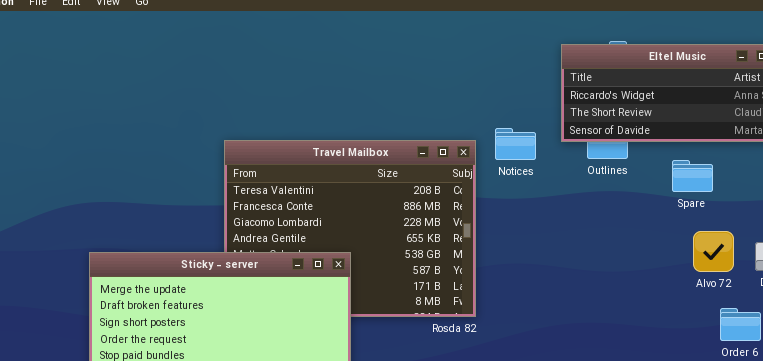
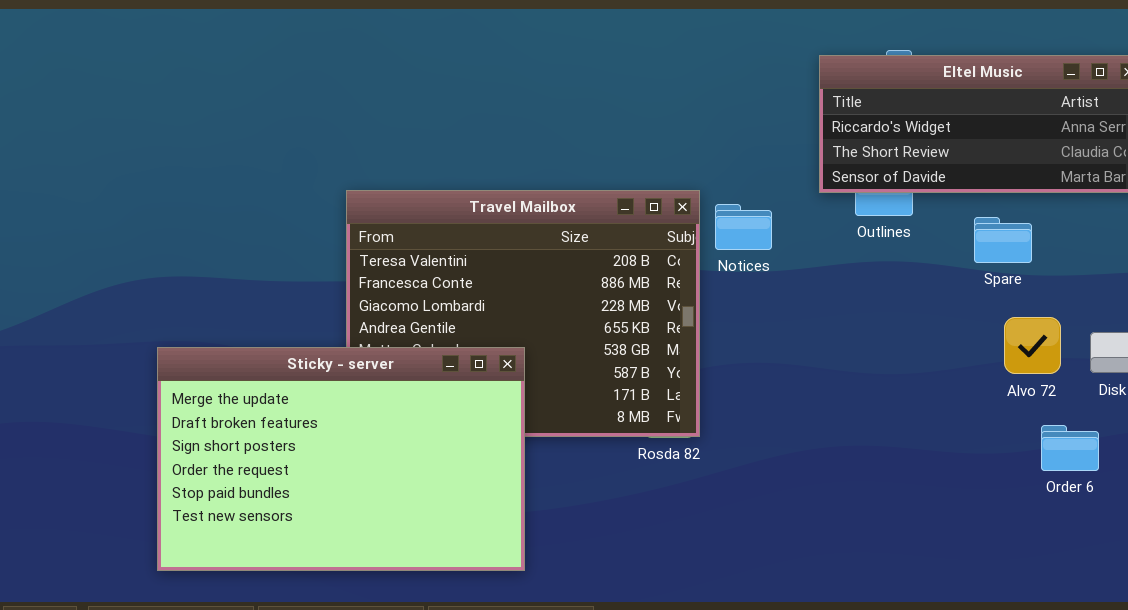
Notices: [495,128,536,160] -> [715,204,772,250], moved

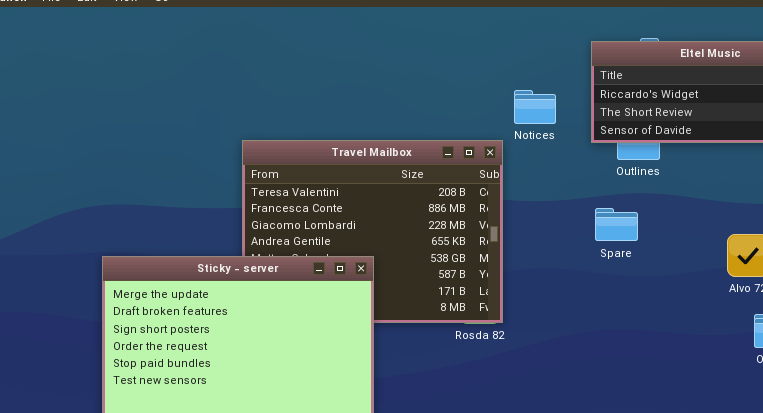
Notices: [715,204,772,250] -> [514,90,556,124], moved
Spare: [974,217,1032,263] -> [595,208,638,241], moved

